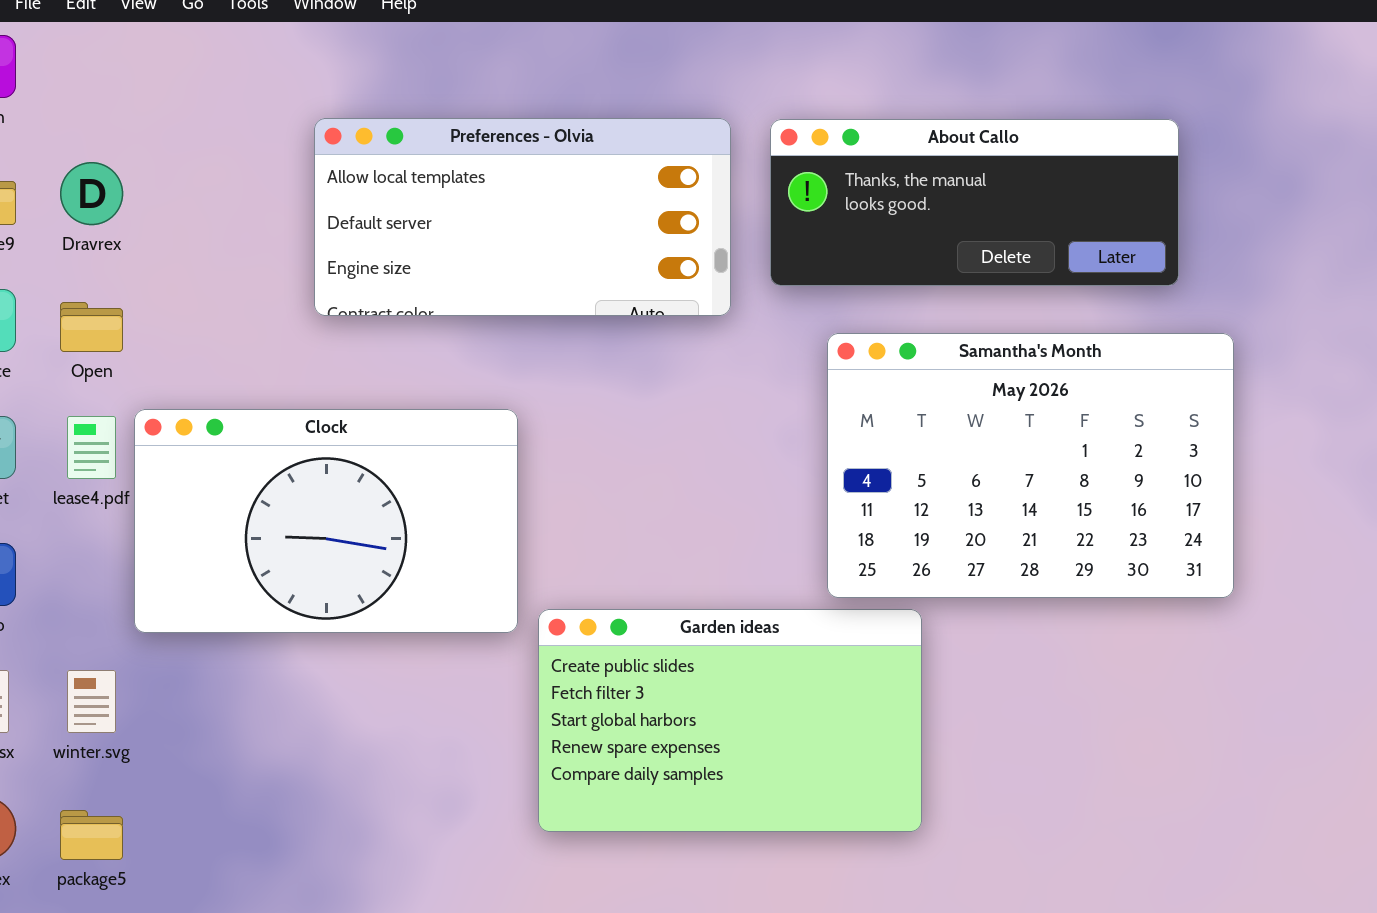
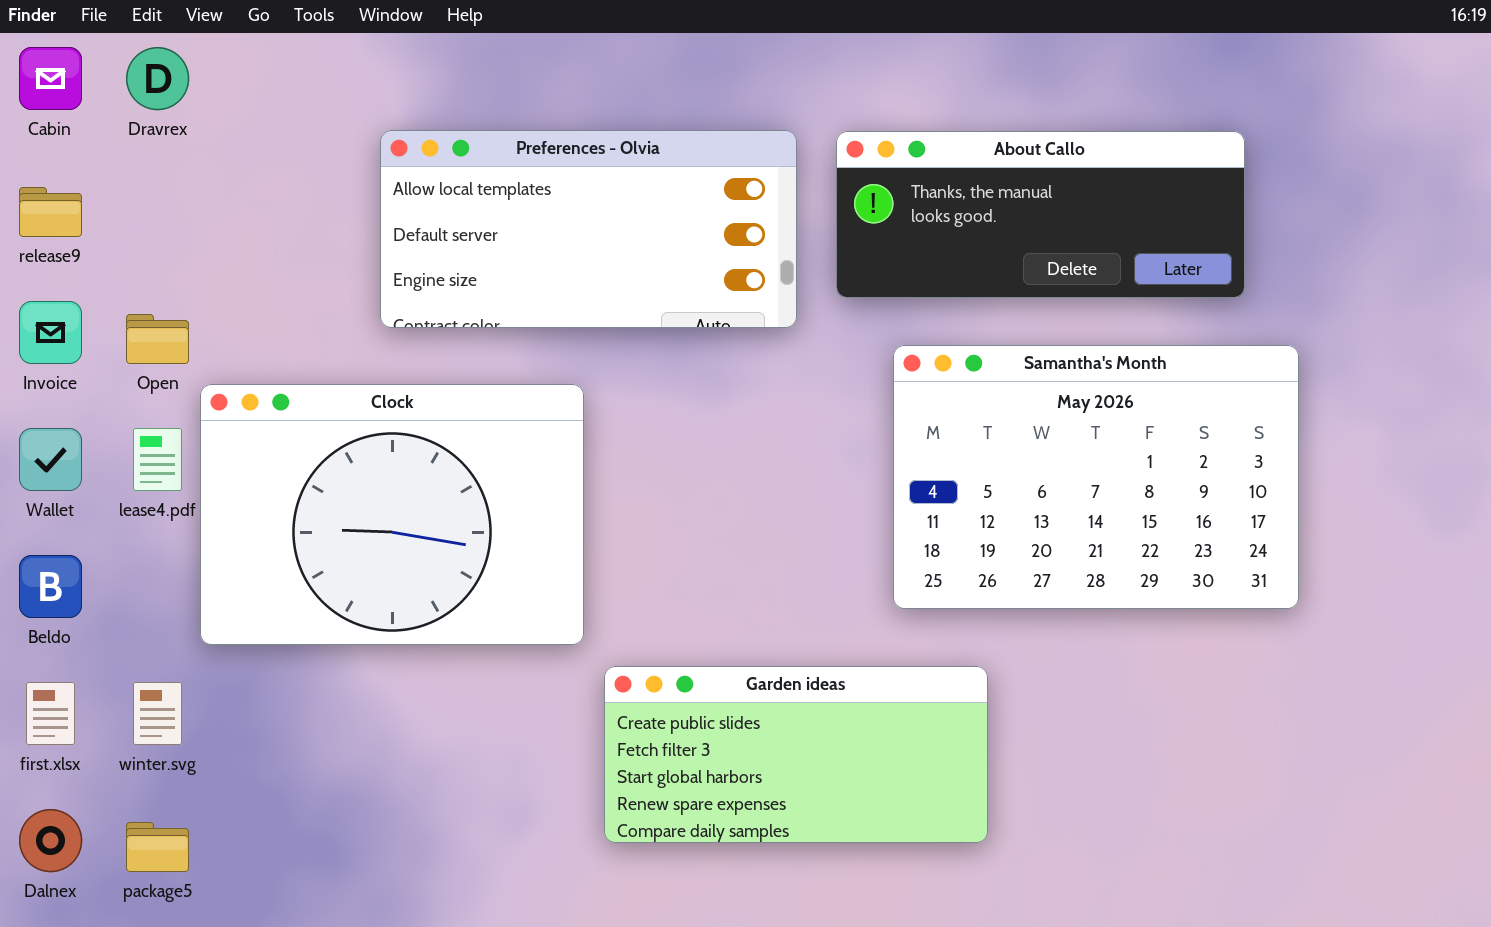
Dravrex: [60,162,123,225] -> [126,47,189,110], moved
Clock: [134,409,518,633] -> [200,384,584,645], resized
Garden ideas: [538,609,922,832] -> [604,666,988,843], resized

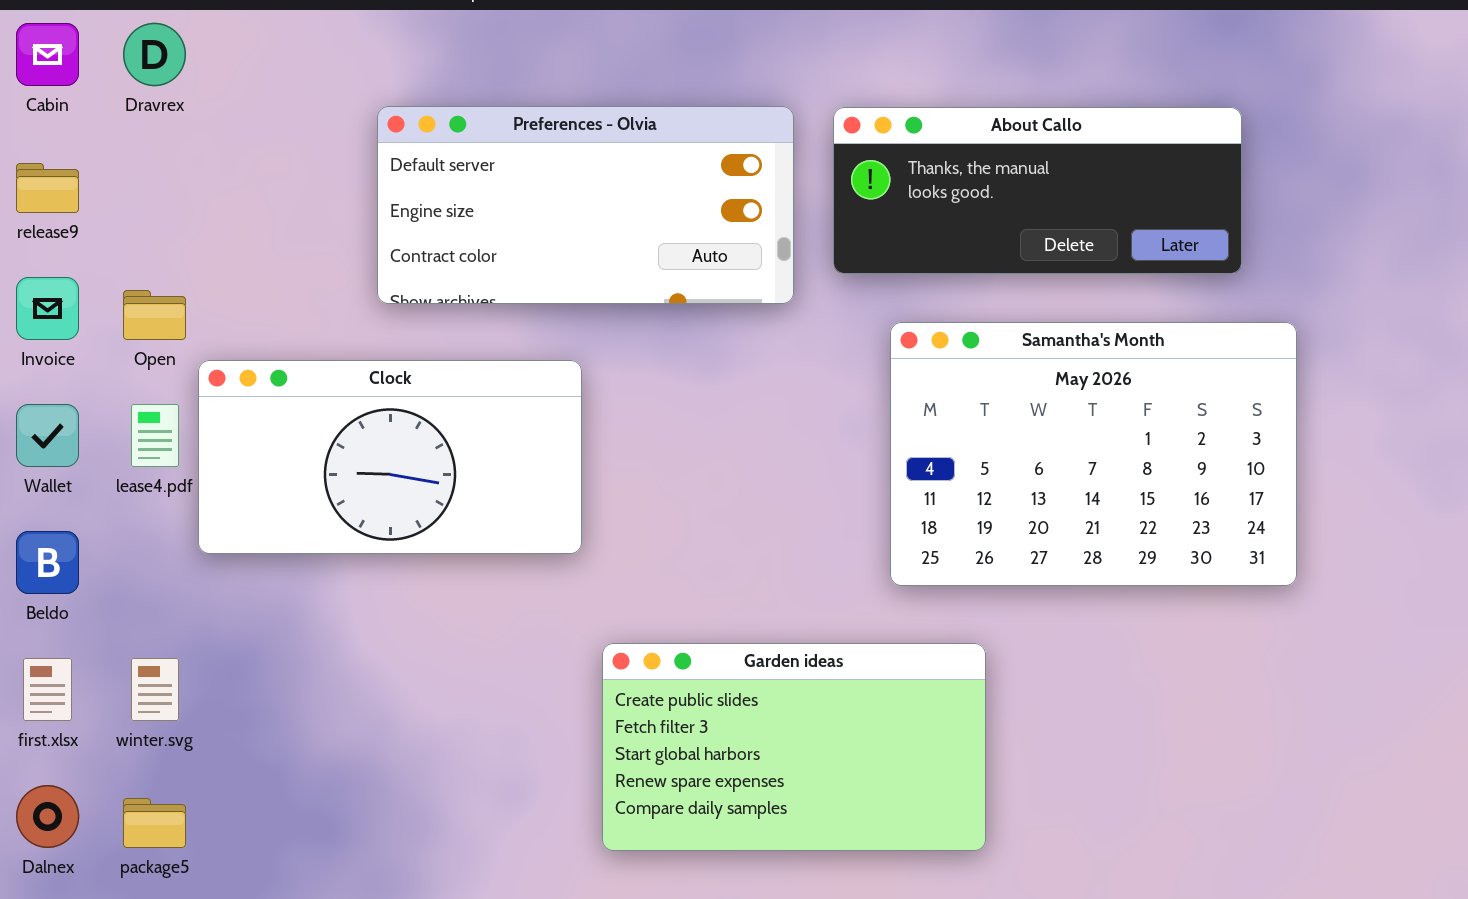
Preferences - Olvia: [380,130,797,328] -> [377,106,794,304], scrolled down 1 row
Clock: [200,384,584,645] -> [198,360,582,554], resized
Garden ideas: [604,666,988,843] -> [602,643,986,851], resized

